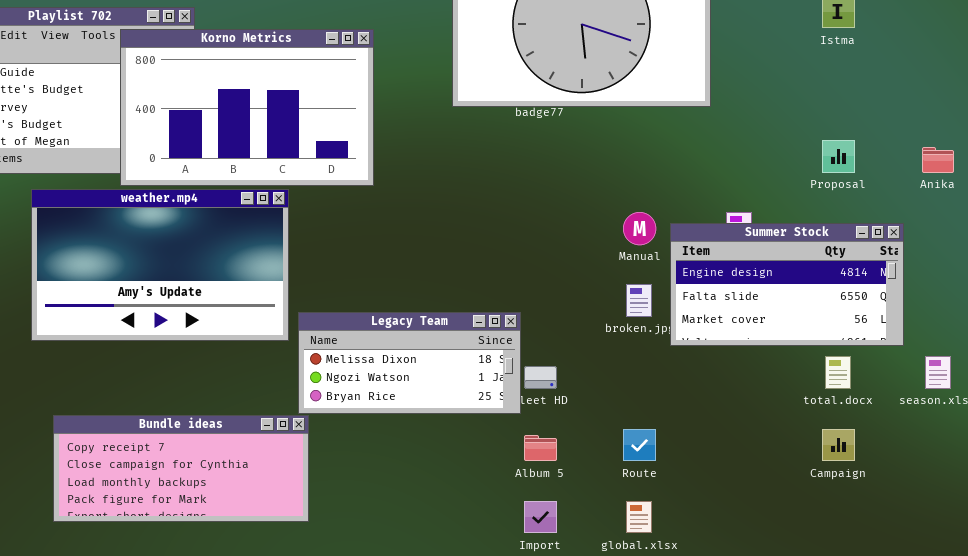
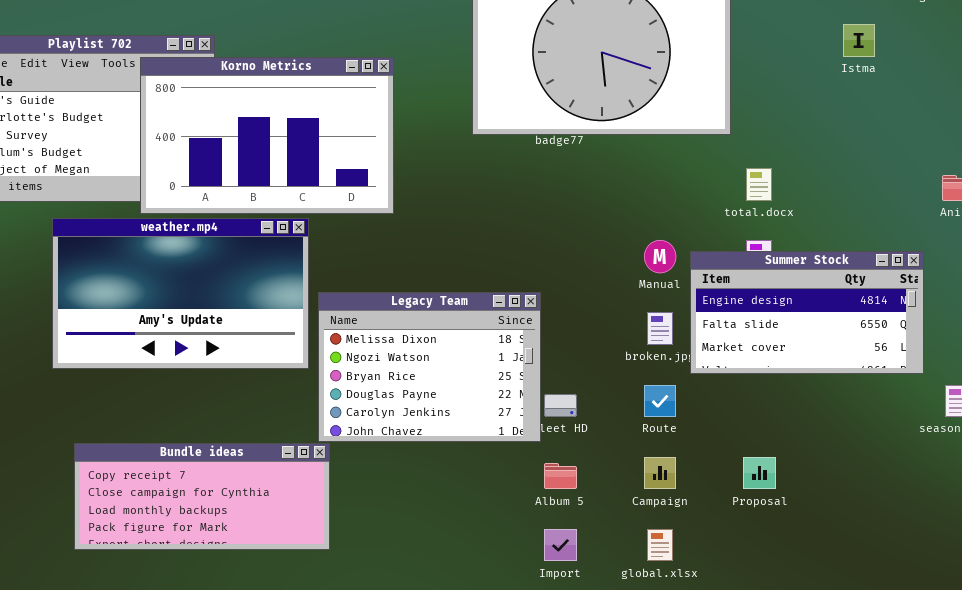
Proposal: [822,140,855,173] -> [743,457,776,489], moved
Legacy Team: [298,312,521,414] -> [318,292,541,442], resized
total.docx: [825,356,851,389] -> [746,168,772,201], moved
Route: [623,429,656,461] -> [644,385,676,417], moved
Campaign: [822,429,855,461] -> [644,457,676,489], moved

